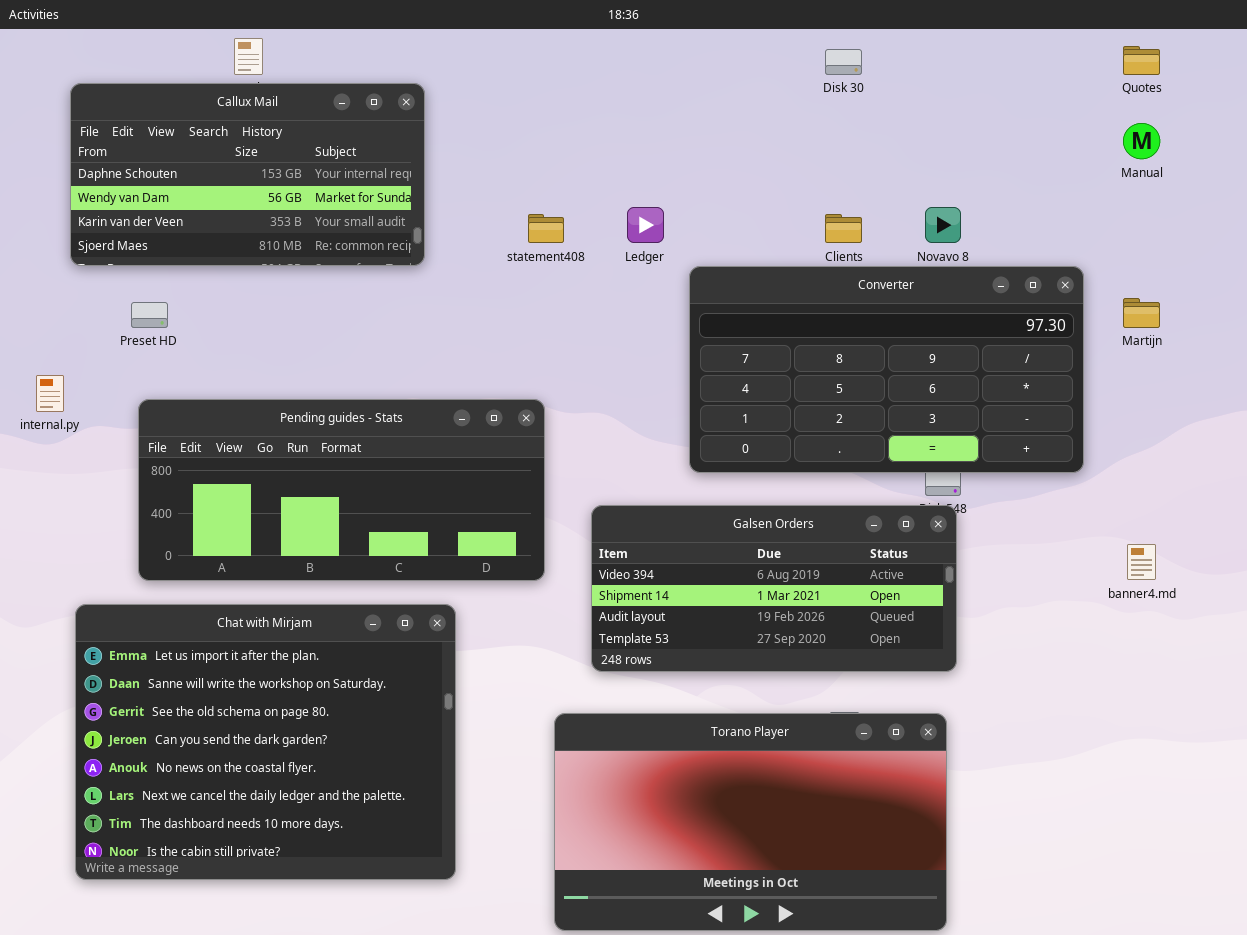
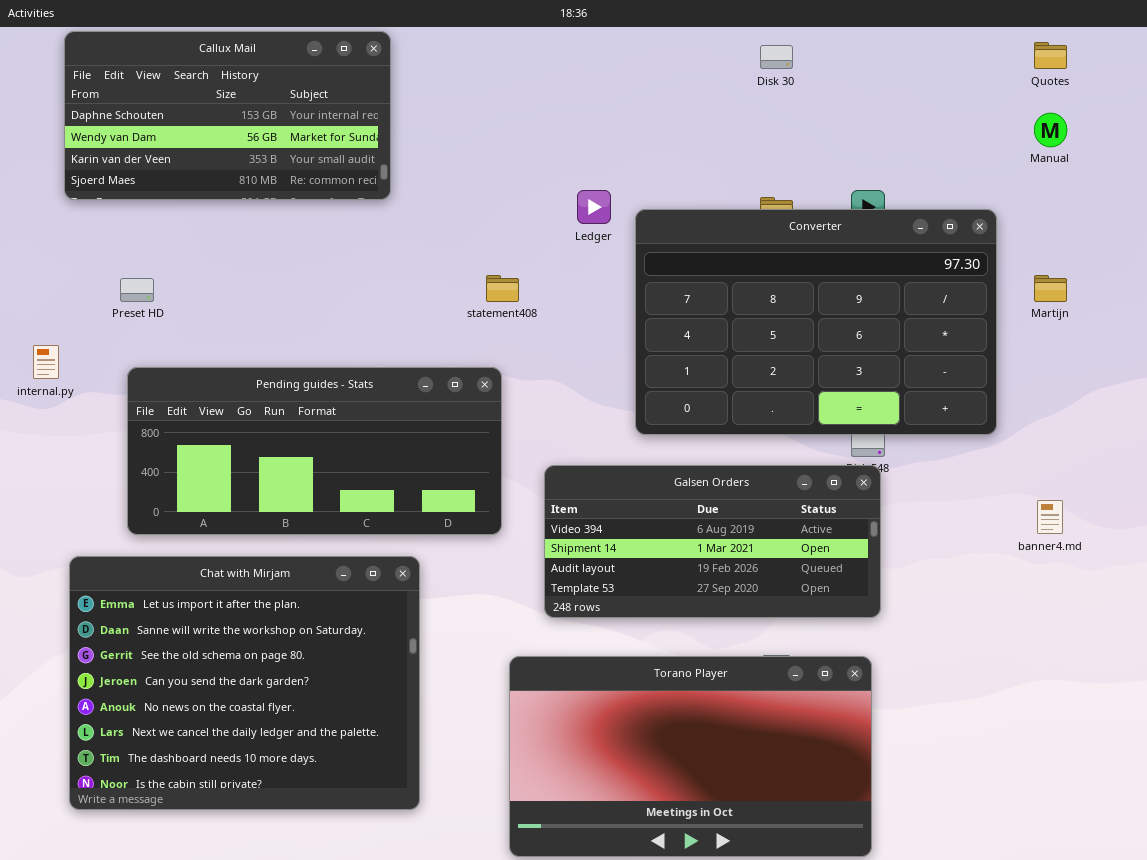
Callux Mail: [70,83,425,266] -> [64,31,391,200], moved
statement408: [528,214,564,243] -> [486,275,519,302], moved
Converter: [689,266,1084,473] -> [635,209,997,435], resized

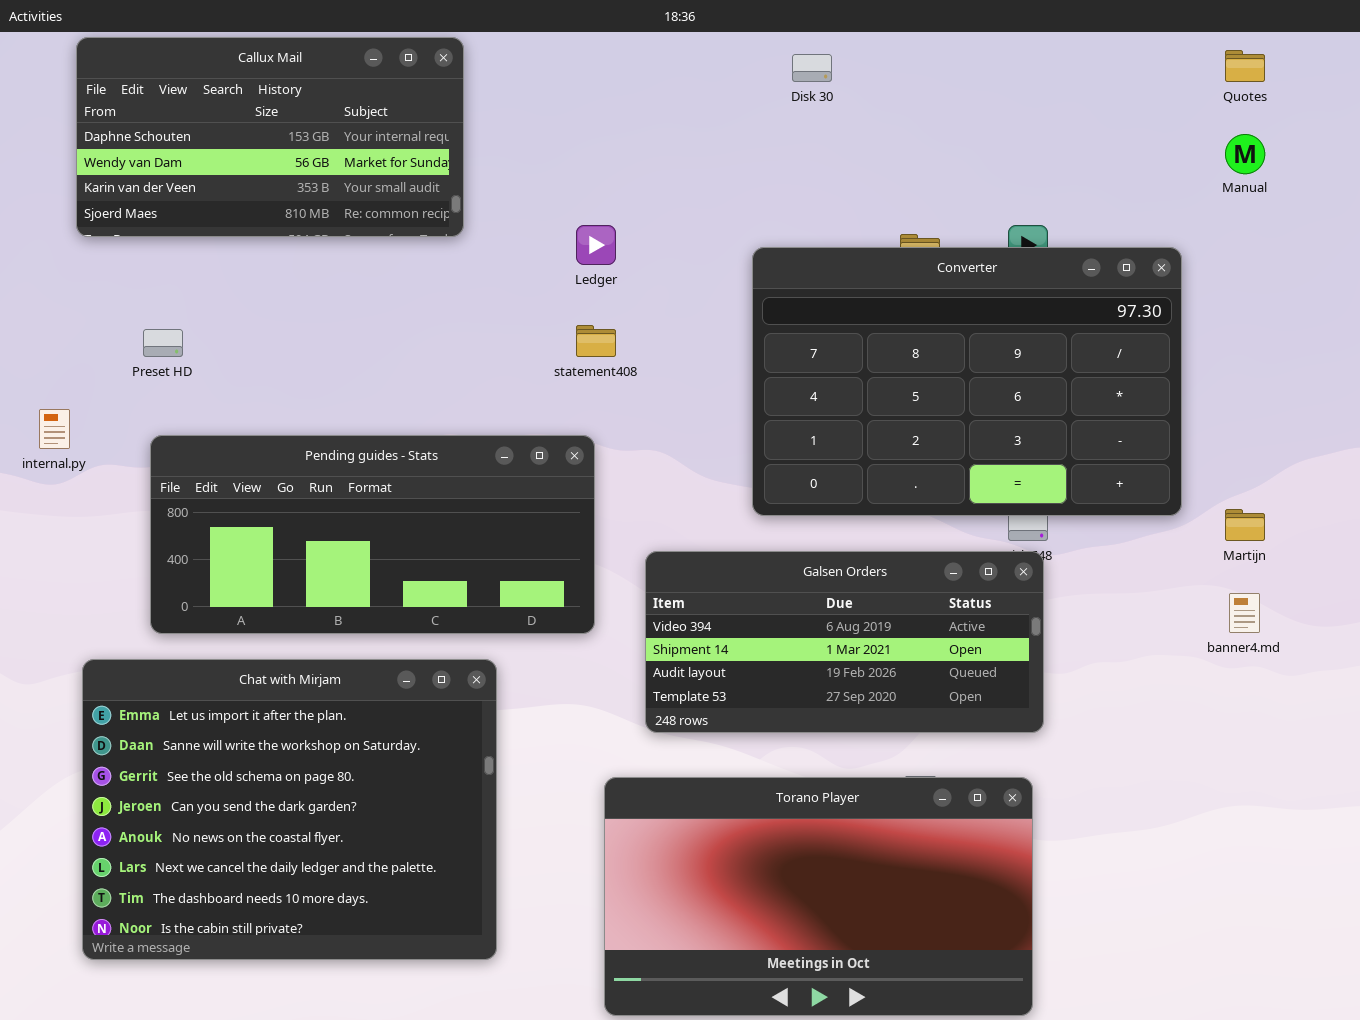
Disk 30: [760,45,793,69] -> [792,54,832,82], moved
Ledger: [577,190,611,224] -> [576,225,616,265], moved
Martijn: [1034,275,1067,302] -> [1225,509,1265,541], moved

